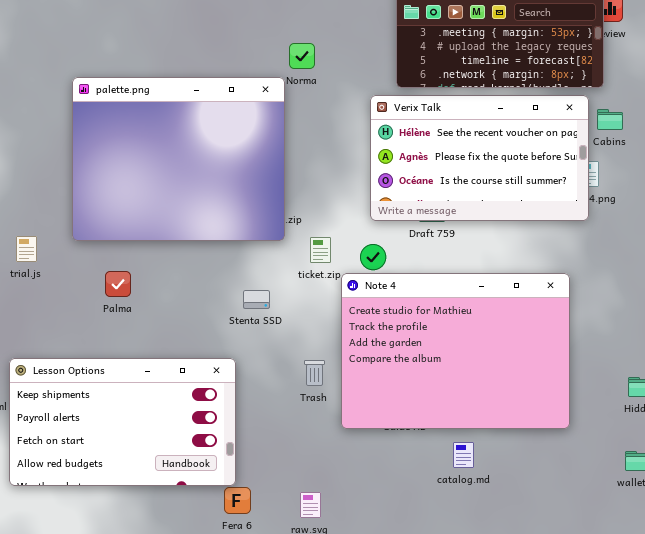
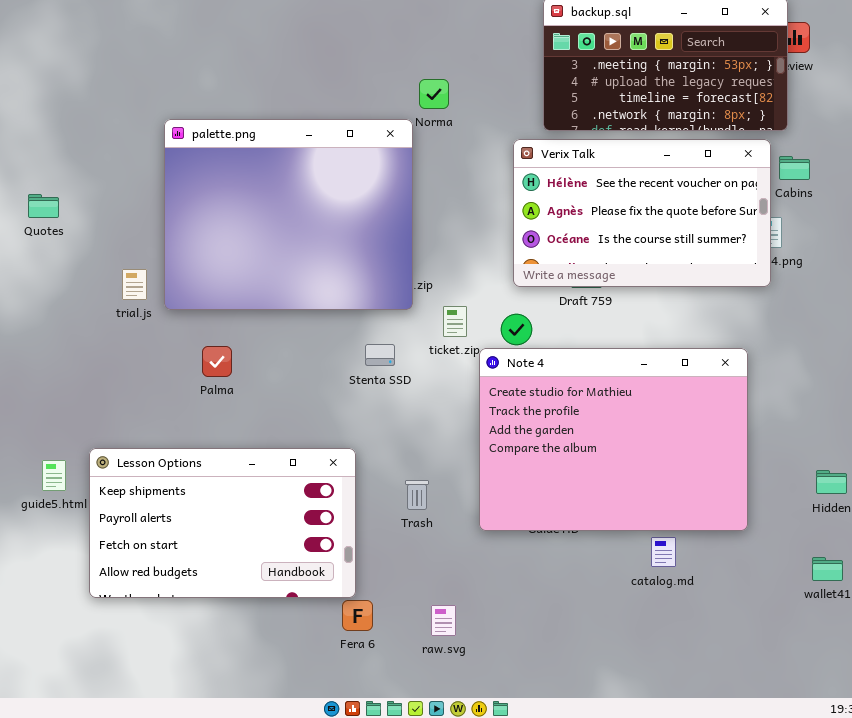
trial.js: [16,236,37,262] -> [122,269,147,300], moved
Stenta SSD: [243,290,270,309] -> [365,344,395,366], moved
Trash: [304,360,325,386] -> [405,480,429,510], moved
catalog.md: [453,442,474,468] -> [651,537,676,567], moved

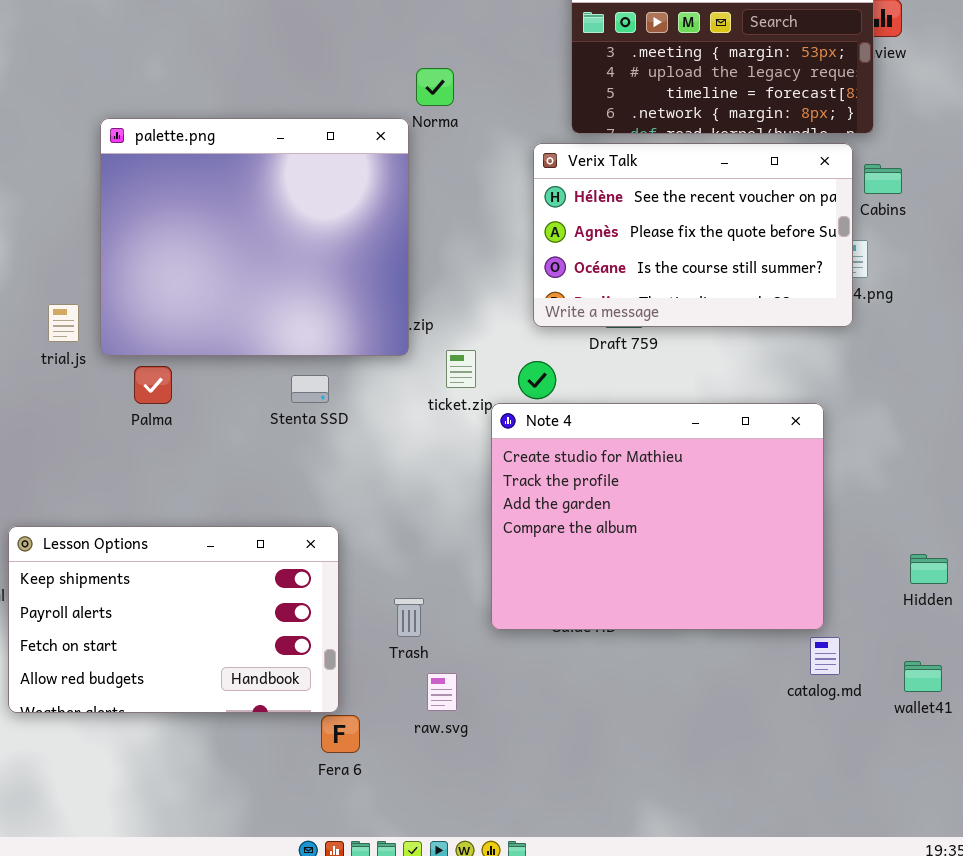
Stenta SSD: [365,344,395,366] -> [291,375,329,403], moved
Palma: [202,346,232,377] -> [134,366,172,404], moved
Trash: [405,480,429,510] -> [394,598,424,637], moved
catalog.md: [651,537,676,567] -> [810,637,840,675], moved
raw.svg: [431,605,456,636] -> [427,673,457,711], moved

